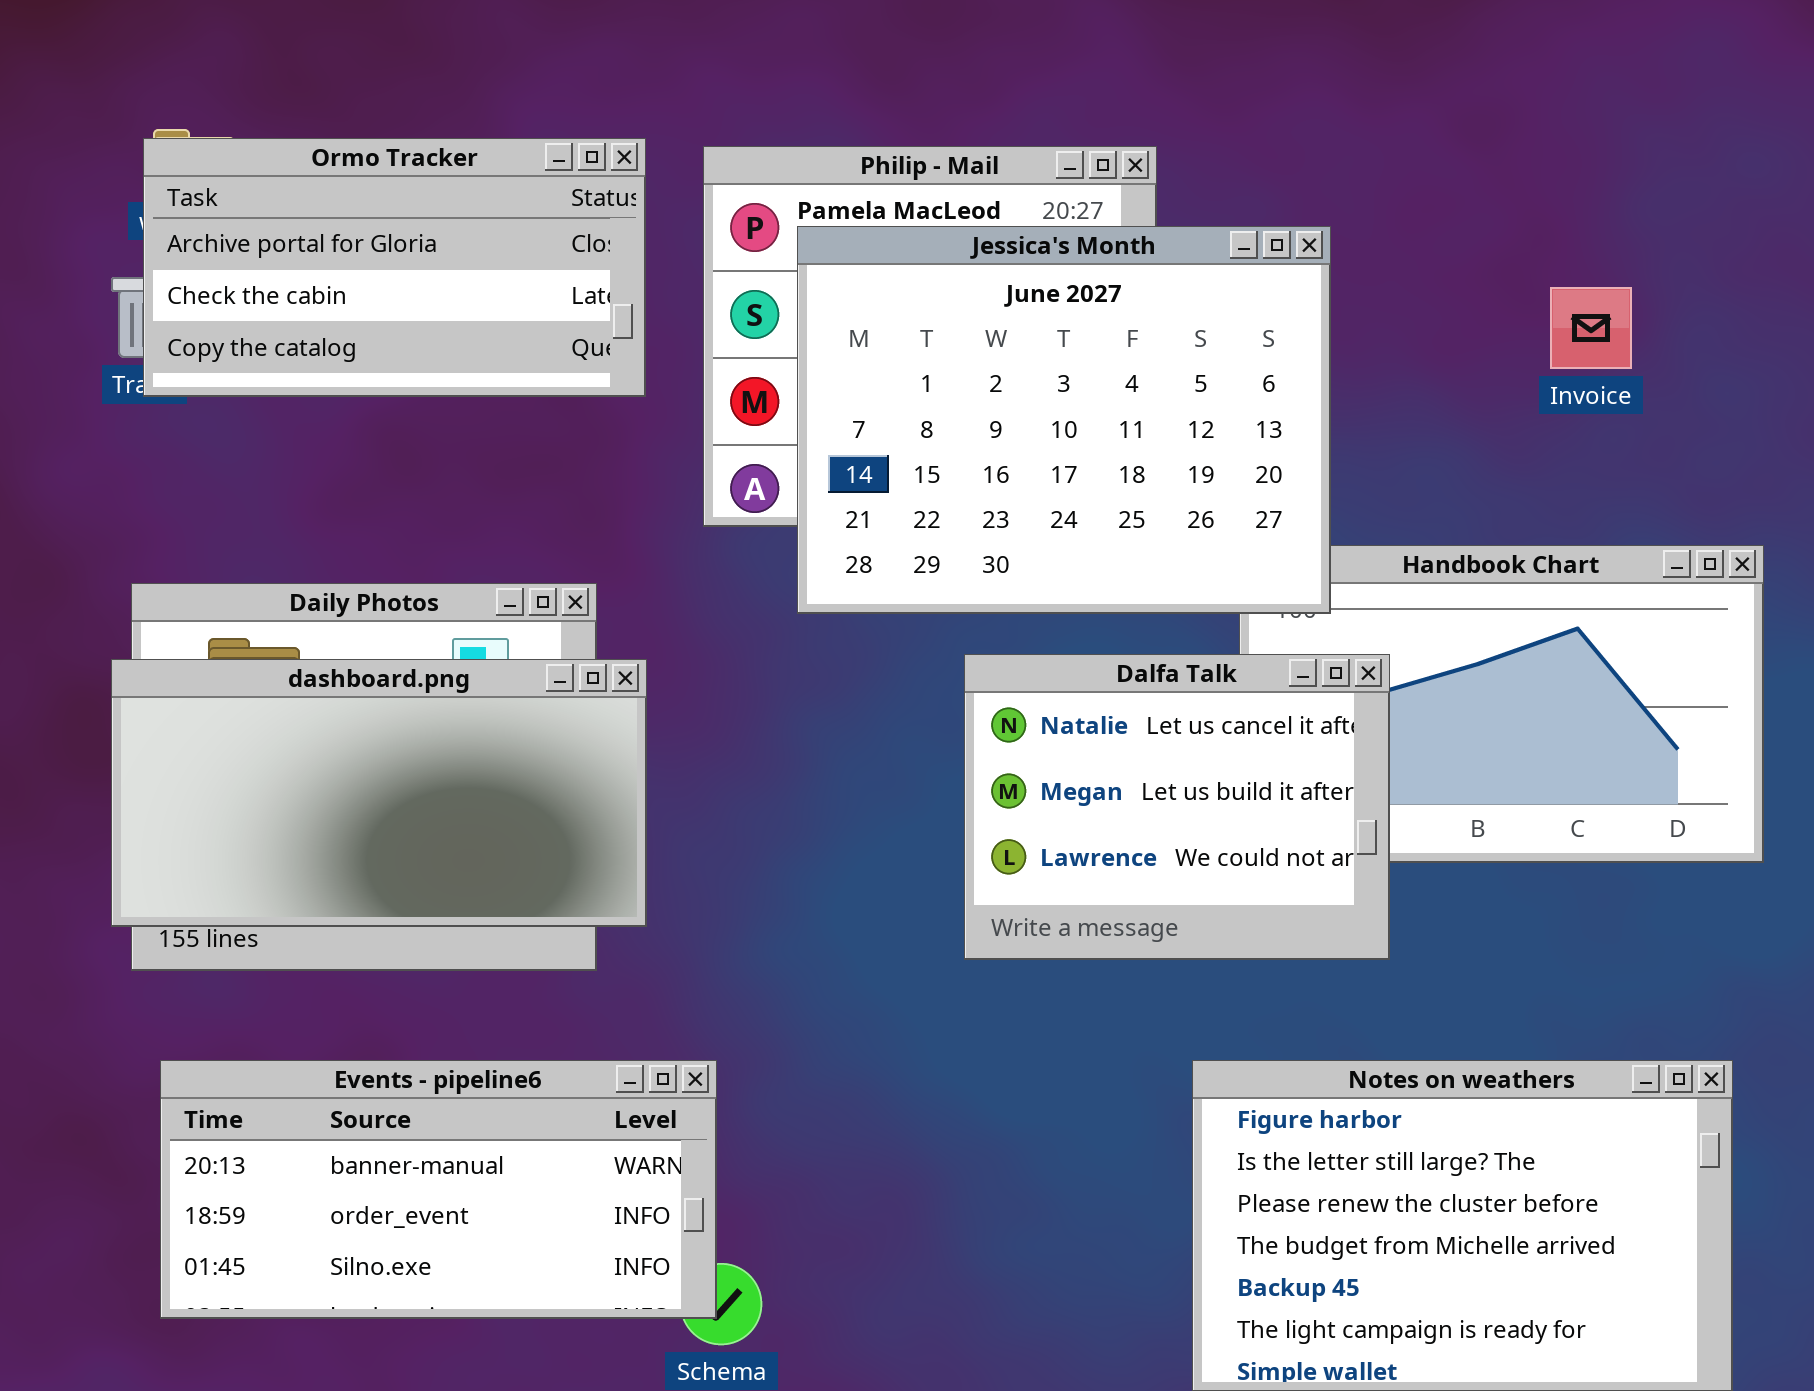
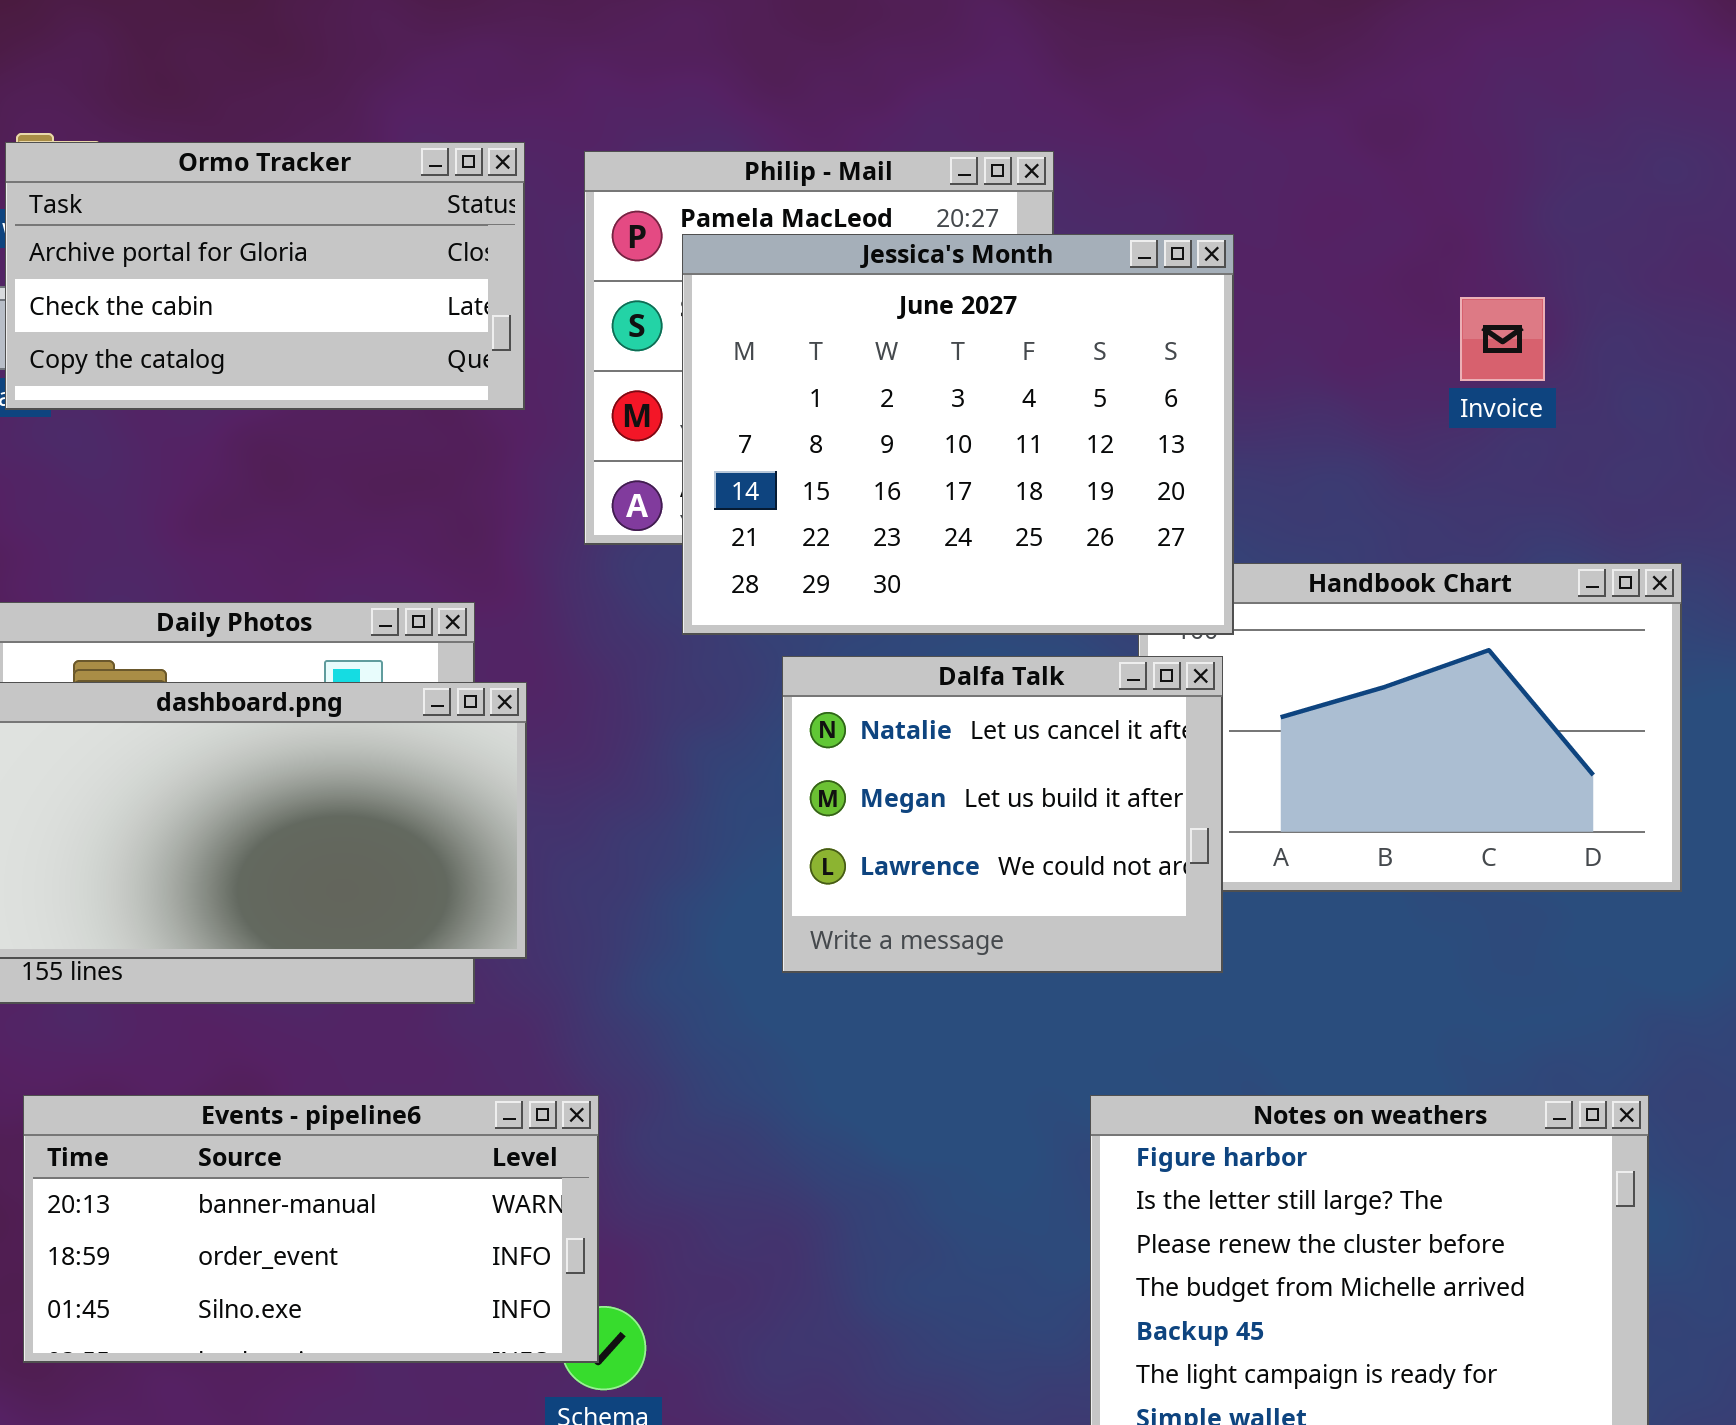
Dalfa Talk: [964,654,1390,960] -> [782,656,1223,973], moved

